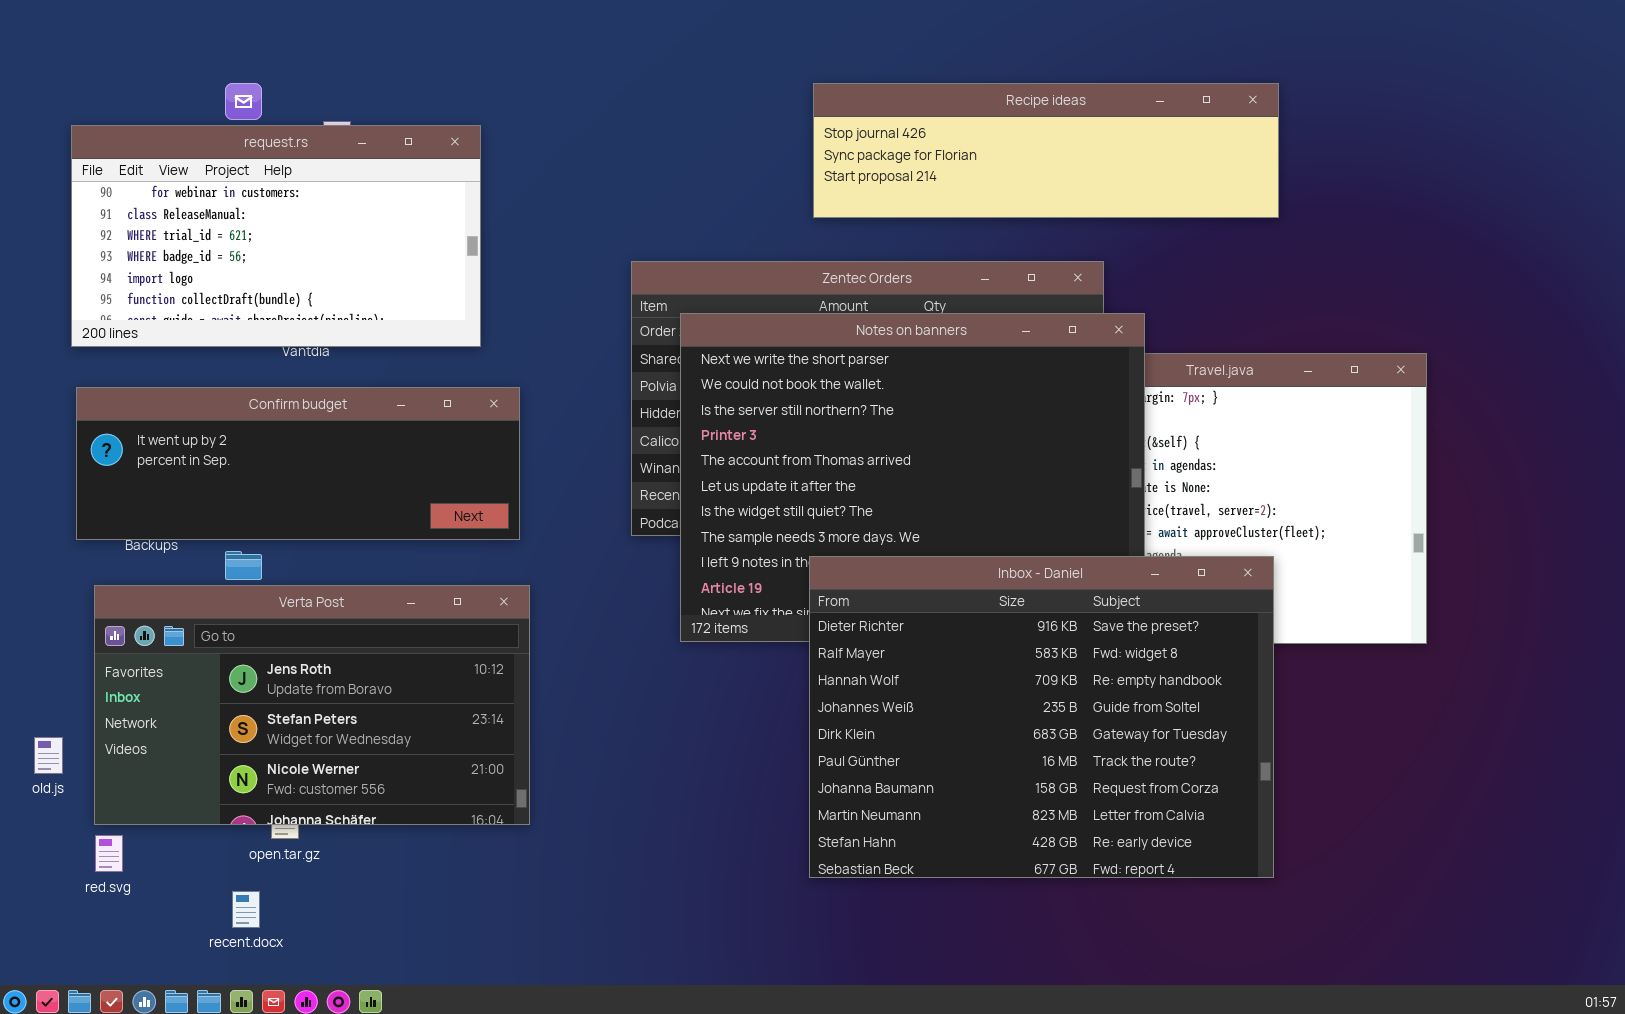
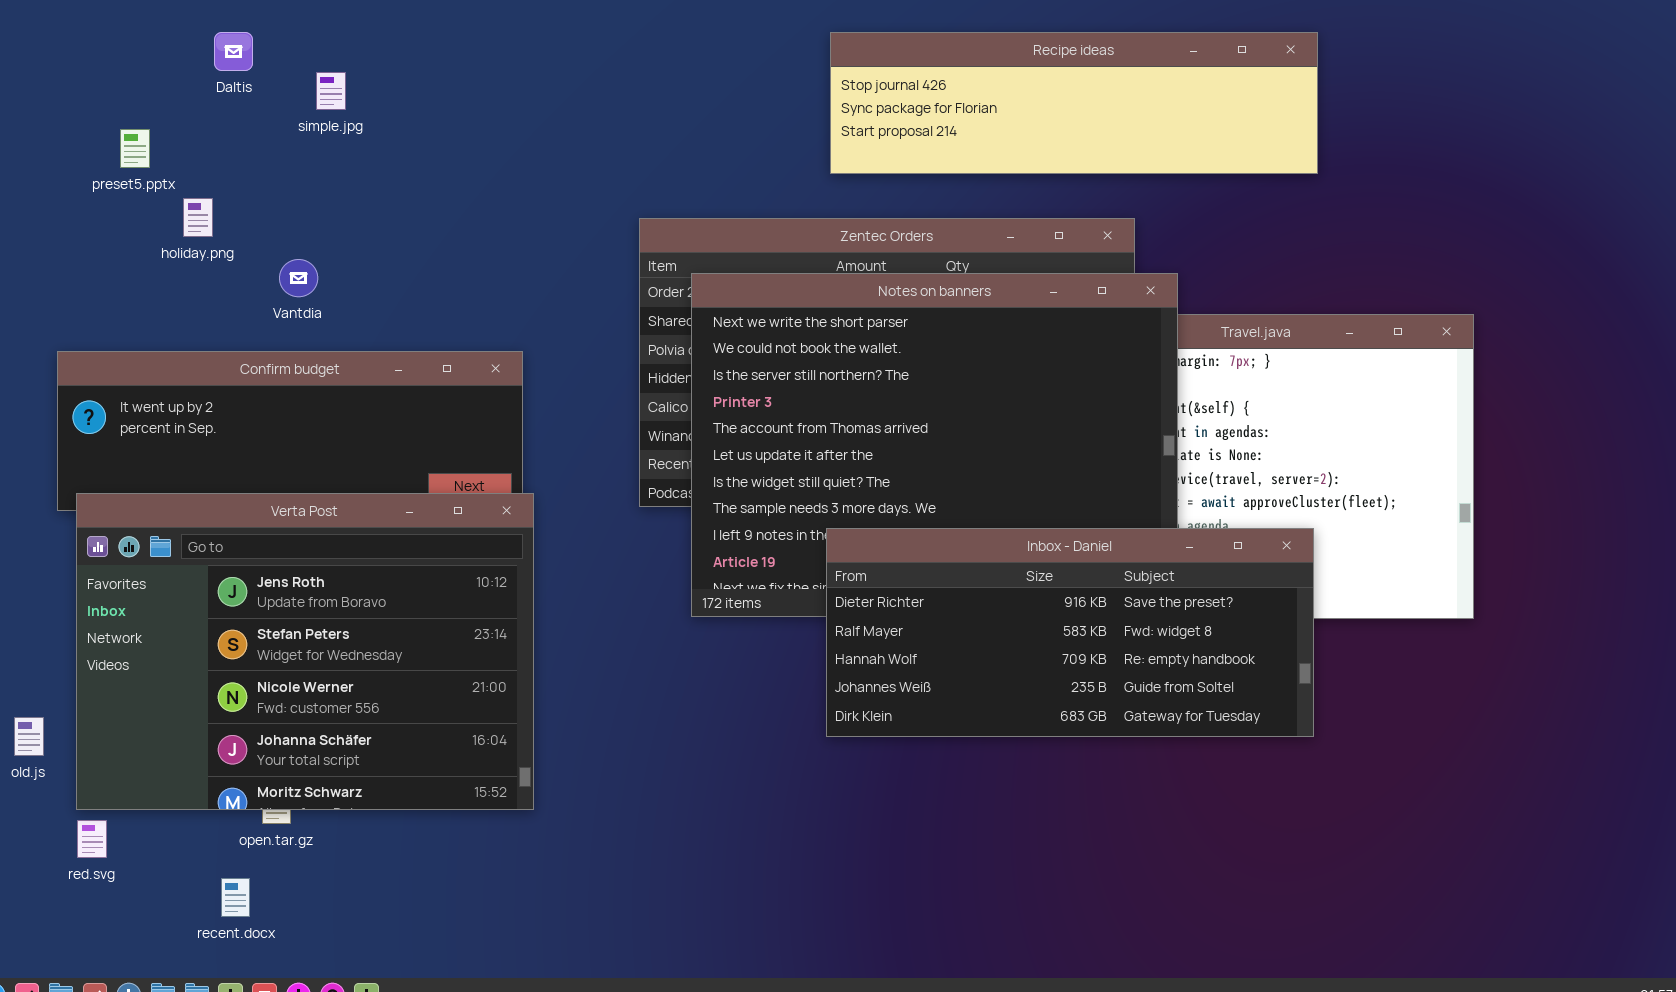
request.rs: [71,125,481,347] -> none, closed
Inbox - Daniel: [809,556,1274,878] -> [826,528,1314,737], resized
Verta Post: [94,585,530,825] -> [76,493,534,810], resized

